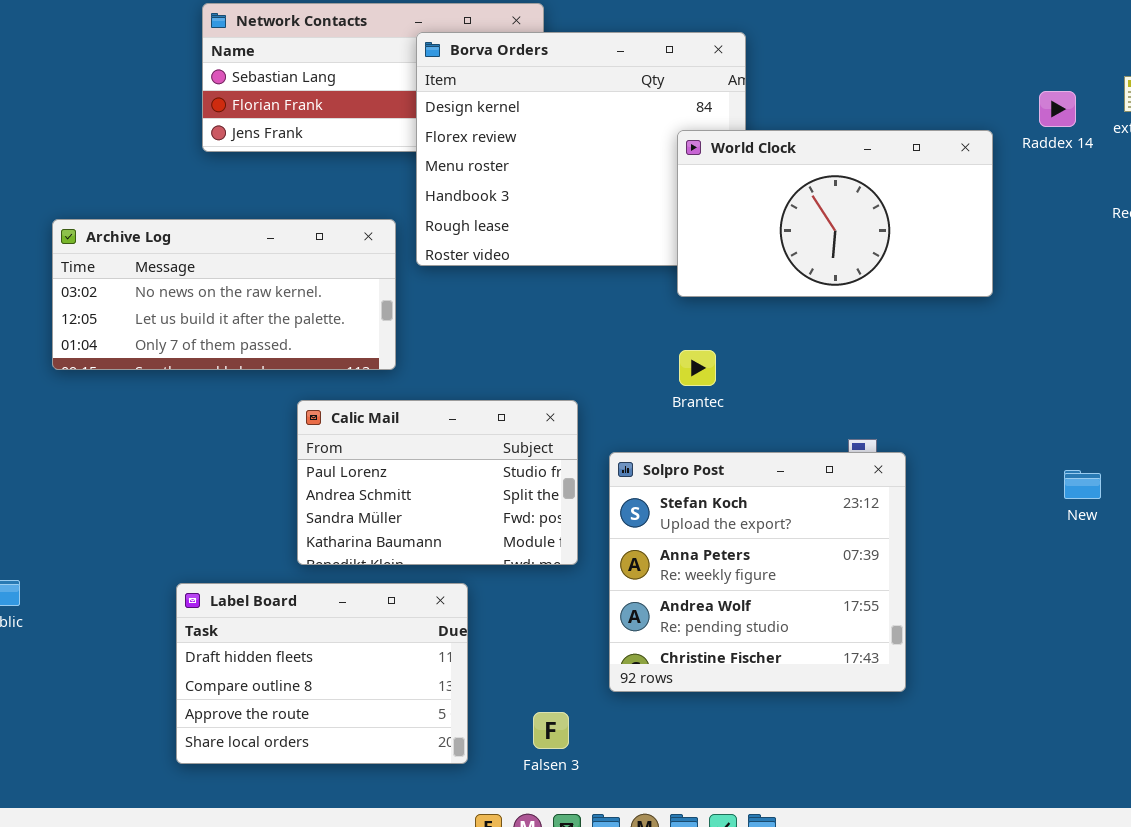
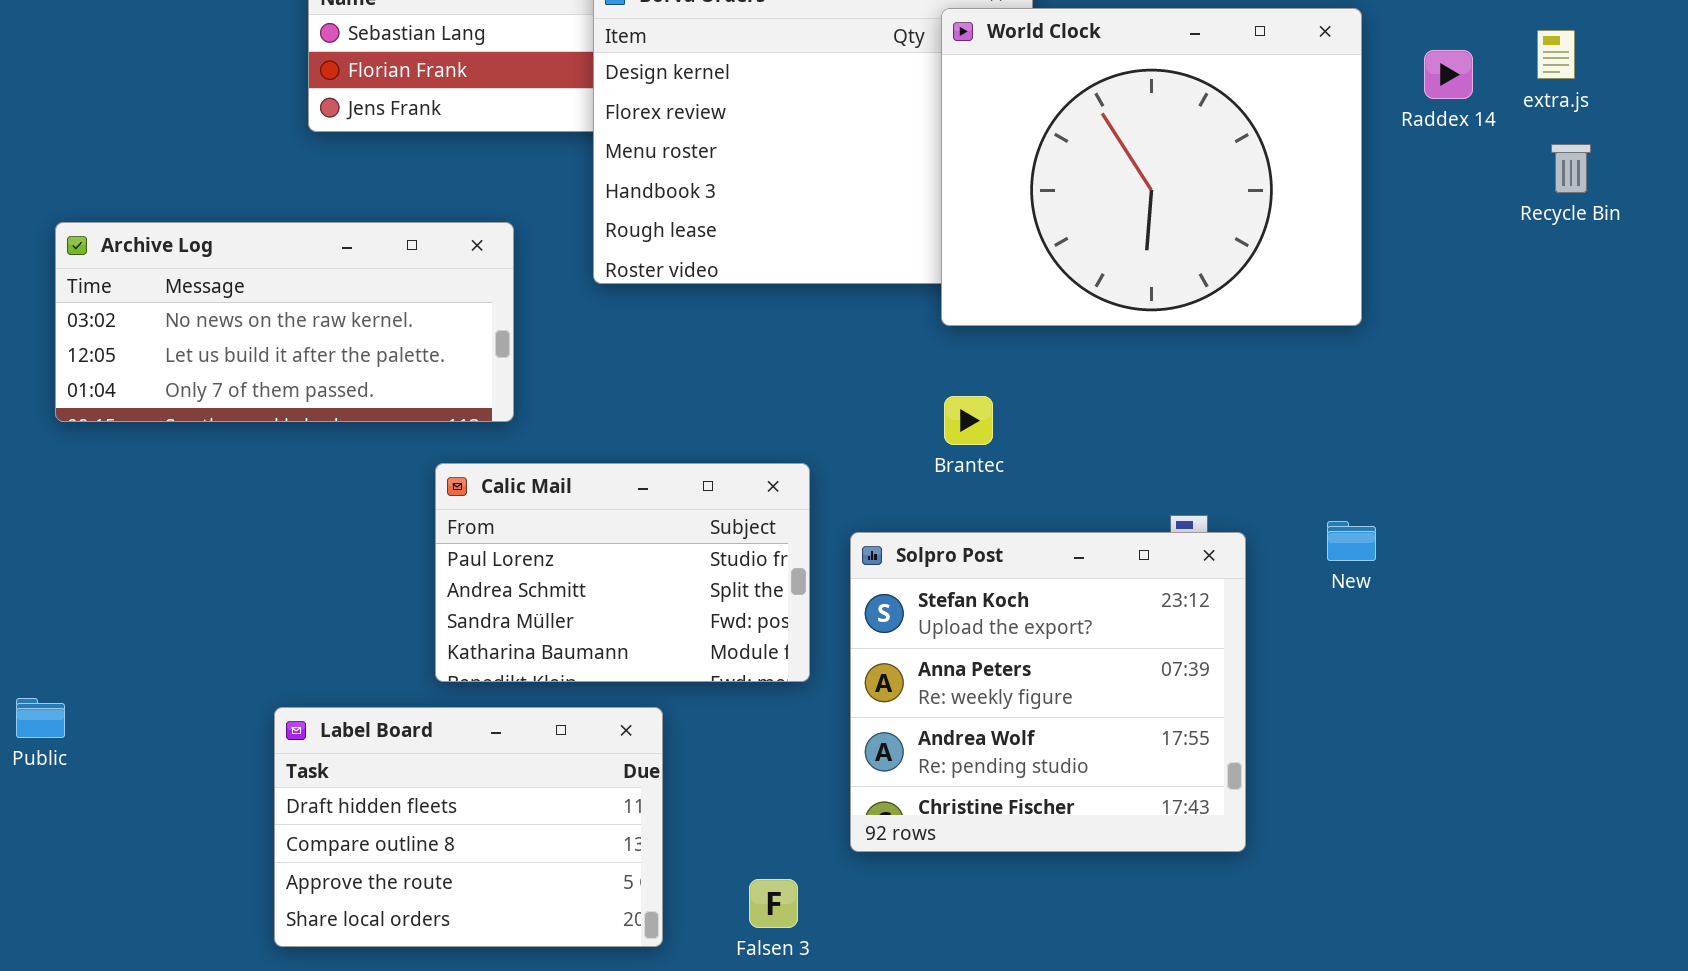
World Clock: [677,130,993,297] -> [941,8,1362,326], resized
Archive Log: [52,219,396,370] -> [55,222,514,422], moved
New: [1064,470,1101,499] -> [1327,521,1376,561], moved

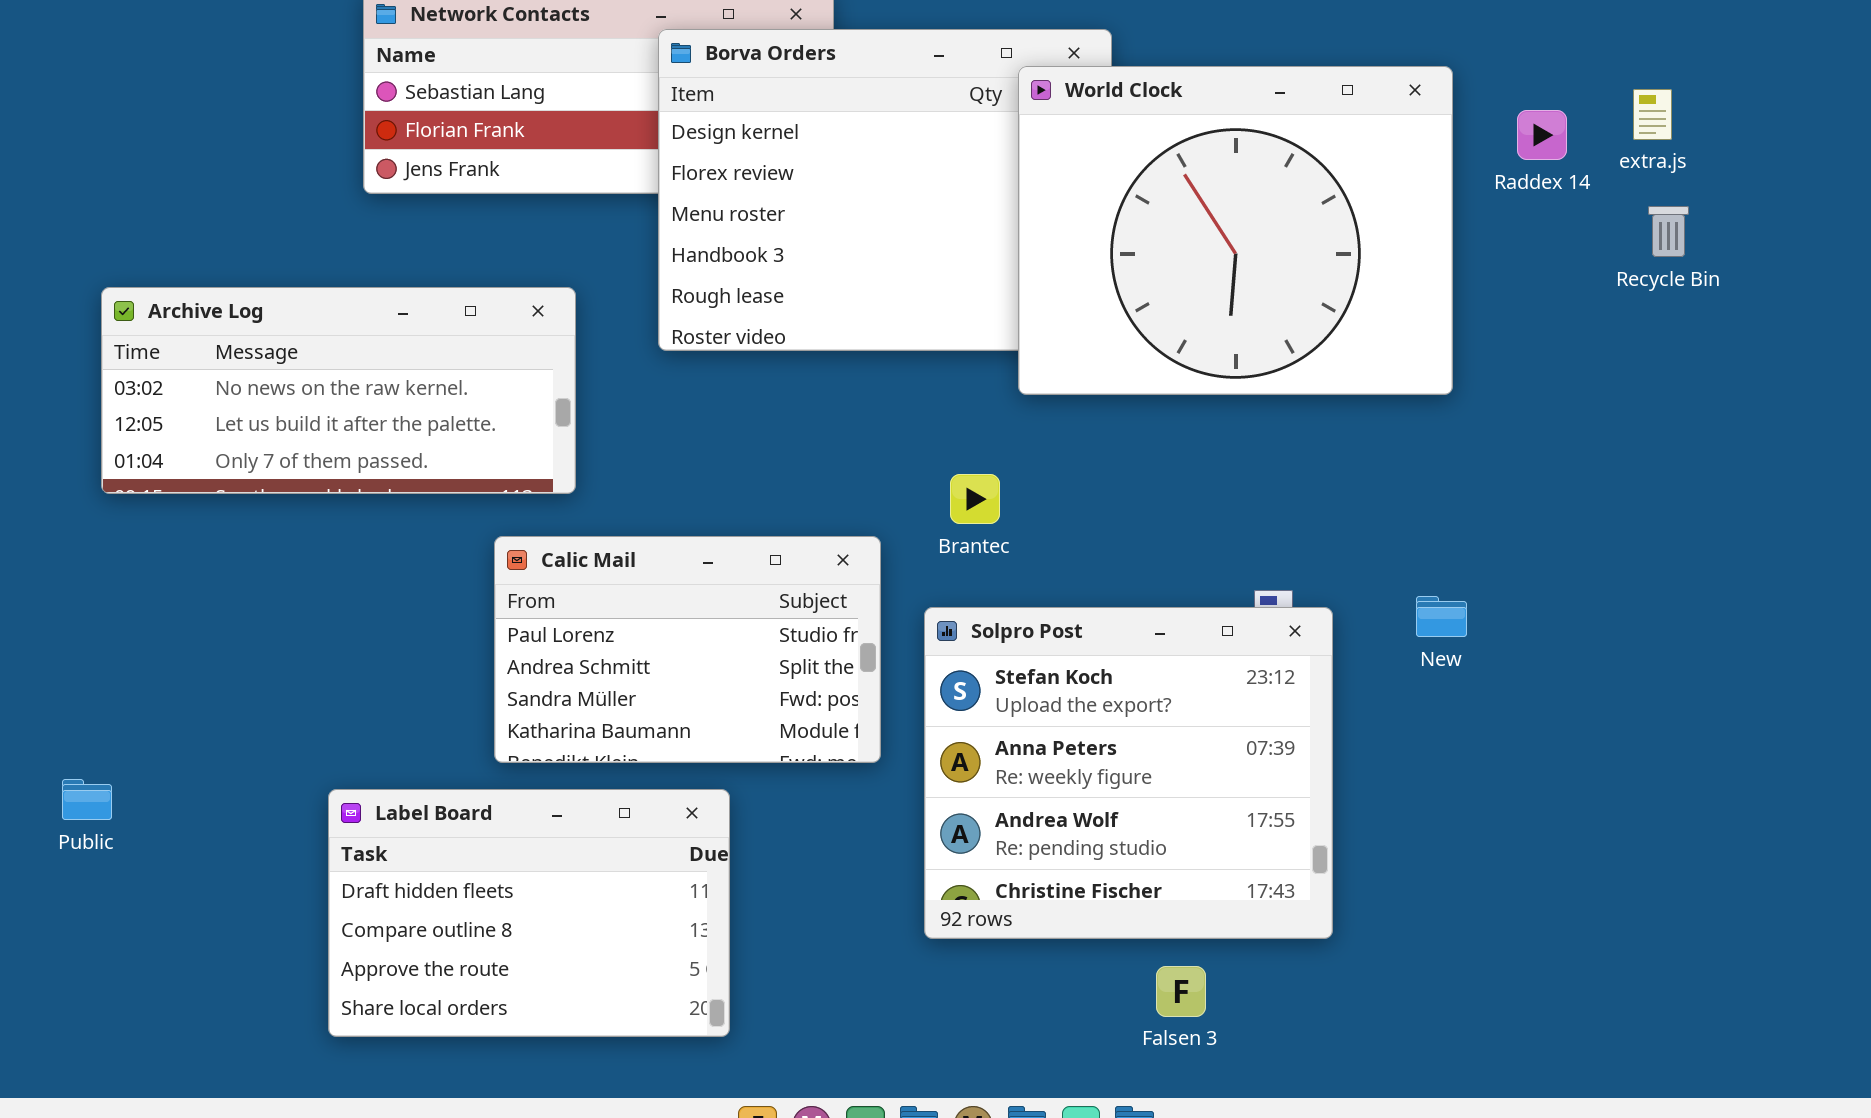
Brantec: [944,396,993,445] -> [950,474,1000,524], moved
Falsen 3: [749,879,798,928] -> [1156,966,1206,1017], moved

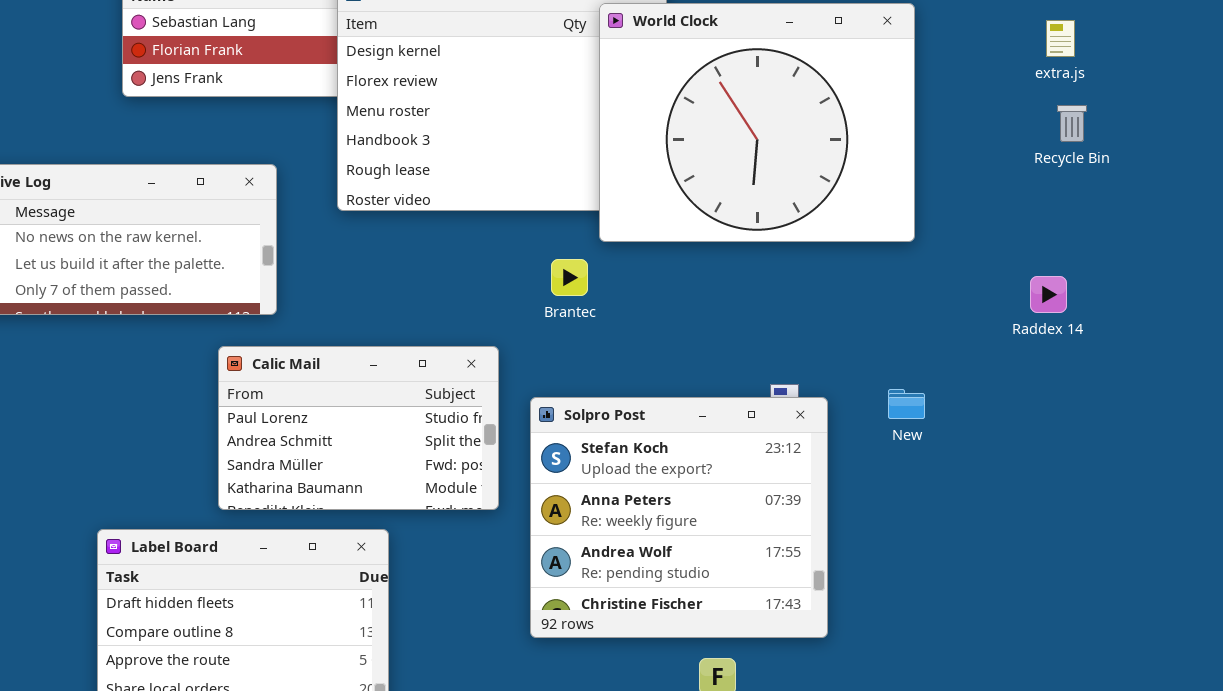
Raddex 14: [1517,110,1567,160] -> [1030,276,1067,313], moved
Brantec: [950,474,1000,524] -> [551,259,588,296], moved

